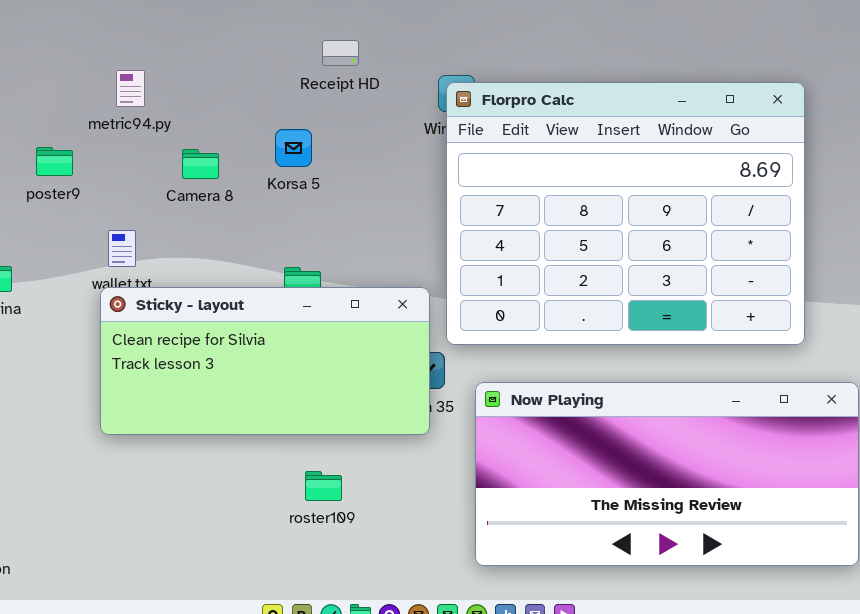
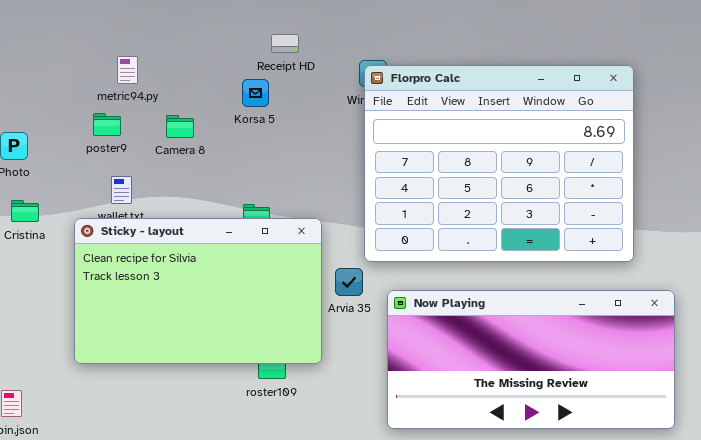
Korsa 5: [275,129,312,167] -> [242,79,269,107], moved
poster9: [36,147,73,176] -> [93,113,121,136], moved
Sticky - layout: [100,287,430,435] -> [74,218,322,364], moved, resized

